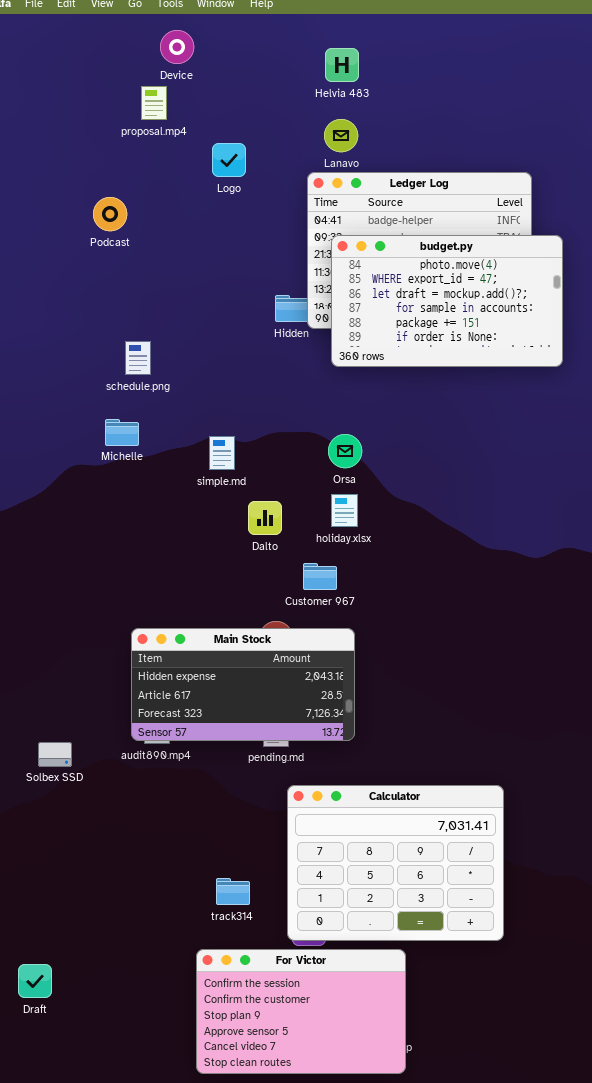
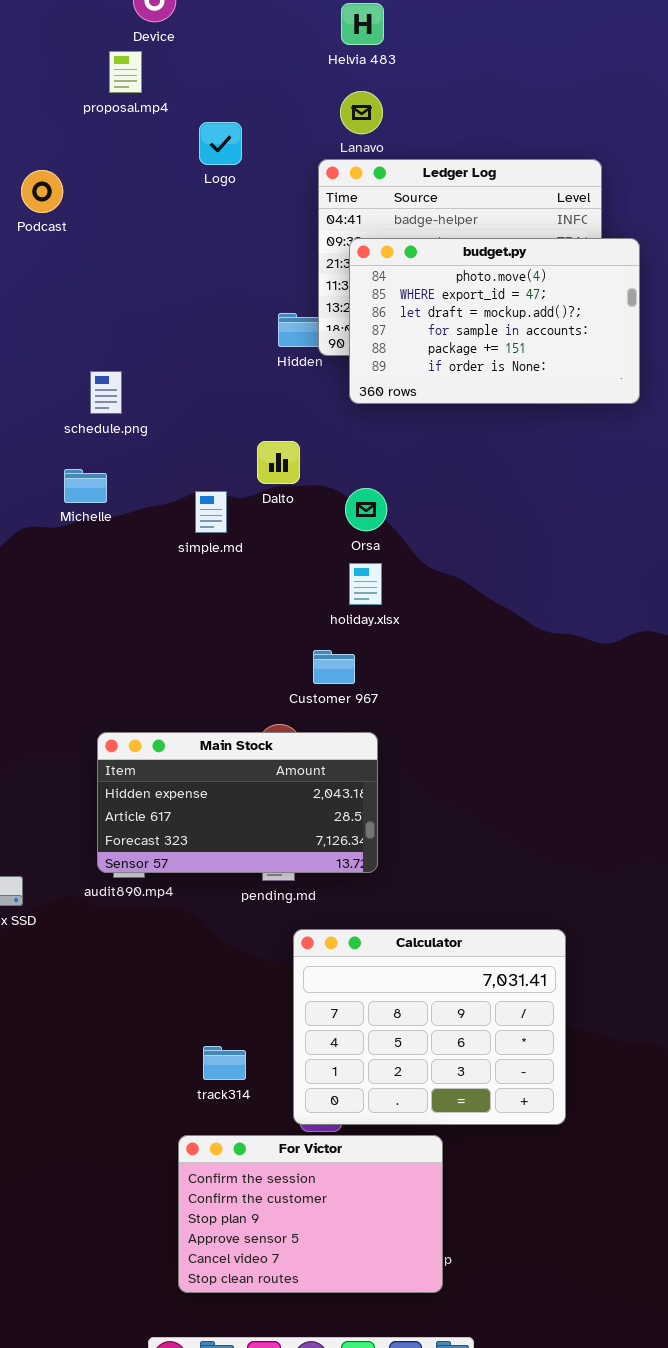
Podcast: [93,197,127,231] -> [21,170,63,213], moved
Dalto: [248,501,282,535] -> [257,441,300,484], moved

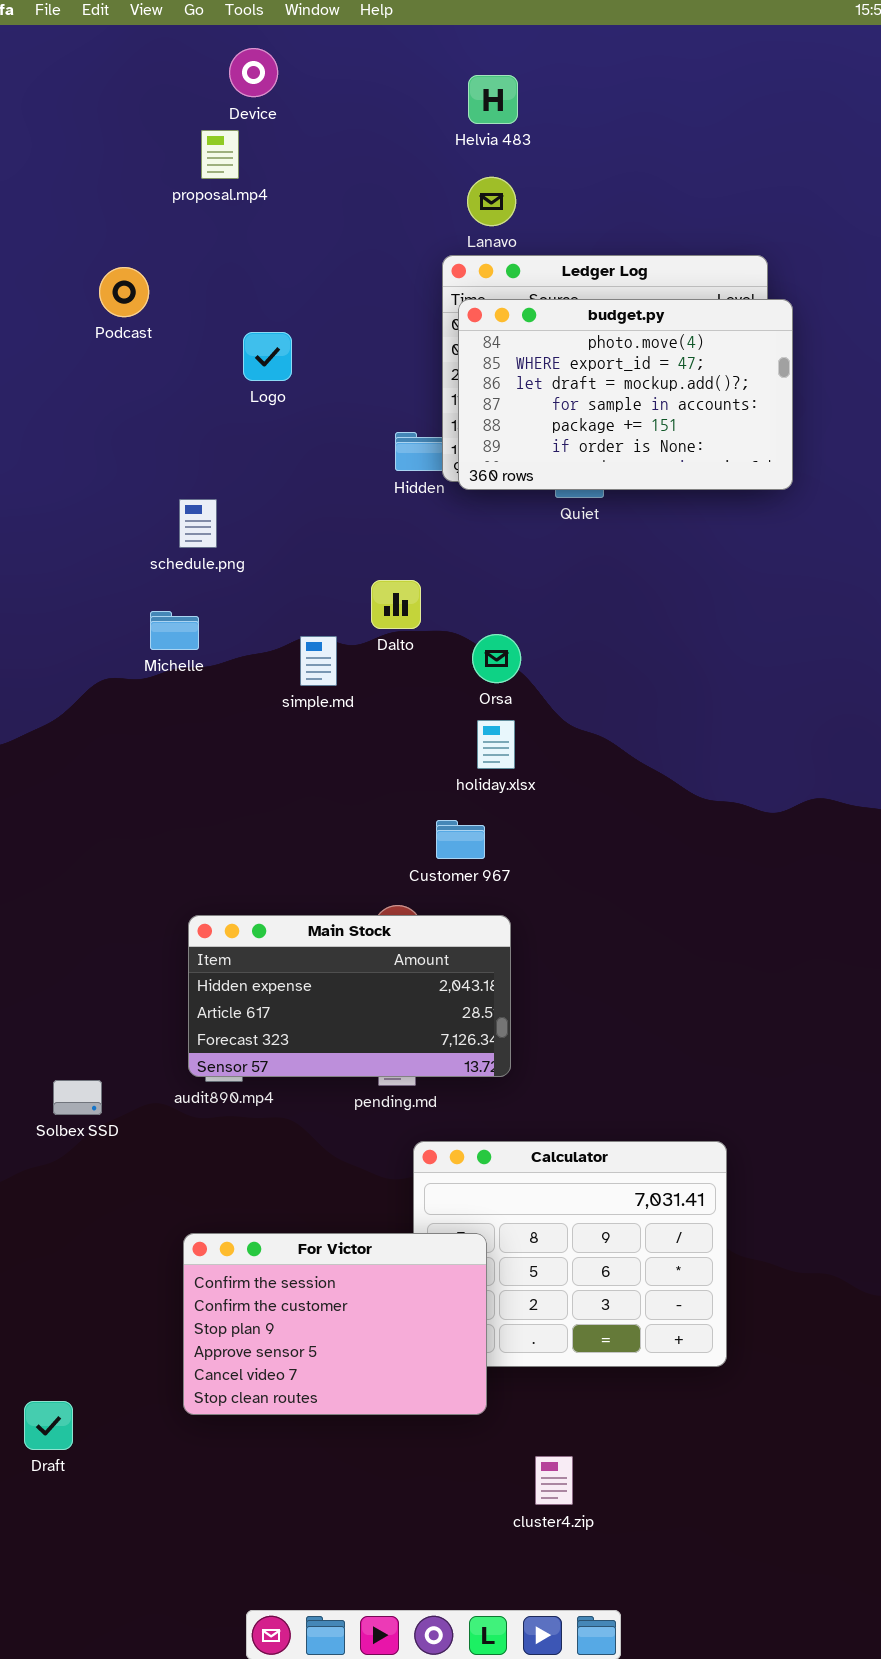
Logo: [199,122,242,165] -> [243,332,292,381], moved
budget.py: [349,238,640,404] -> [458,299,793,490], moved
For Victor: [178,1135,443,1293] -> [183,1233,487,1415], moved

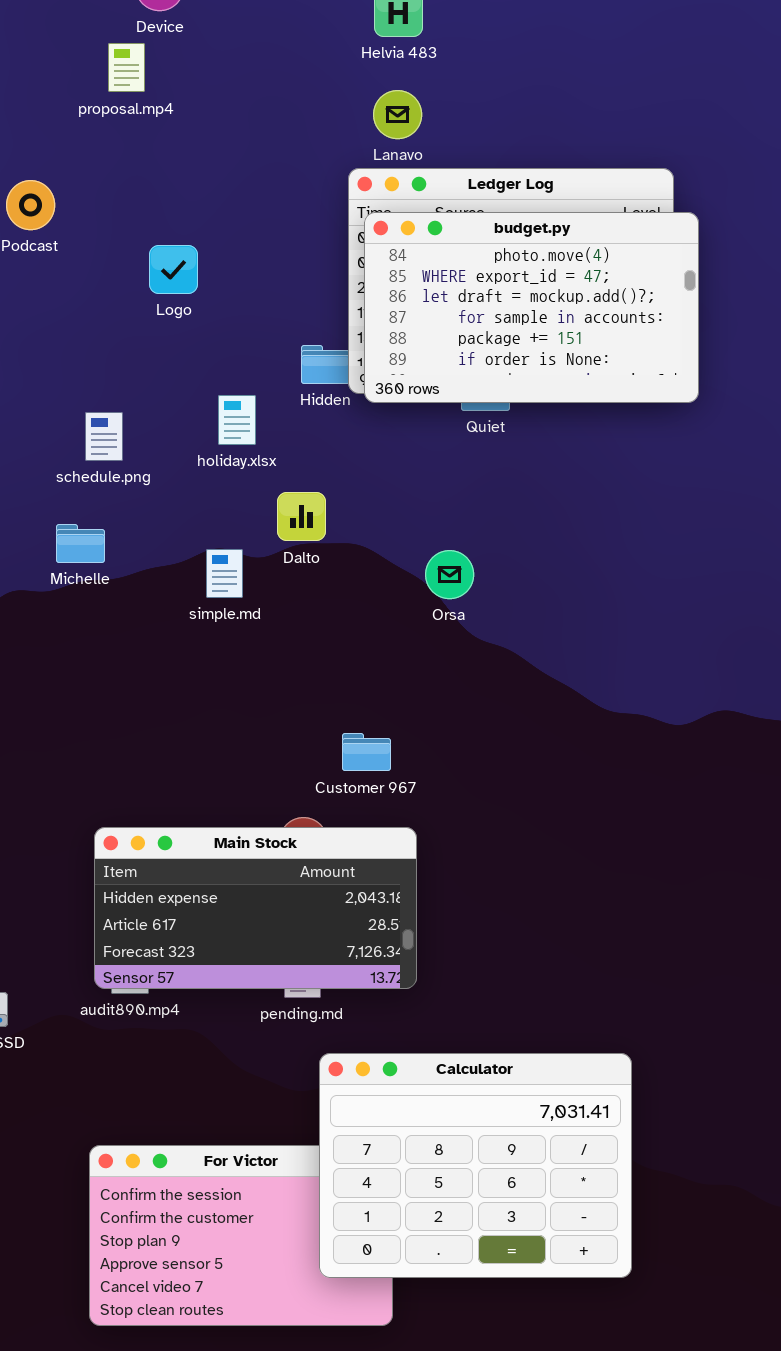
Orsa: [472,634,521,683] -> [425,550,474,599], moved
holiday.xlsx: [477,720,515,769] -> [218,395,256,445], moved
Calculator: [413,1141,727,1367] -> [319,1053,632,1278], raised

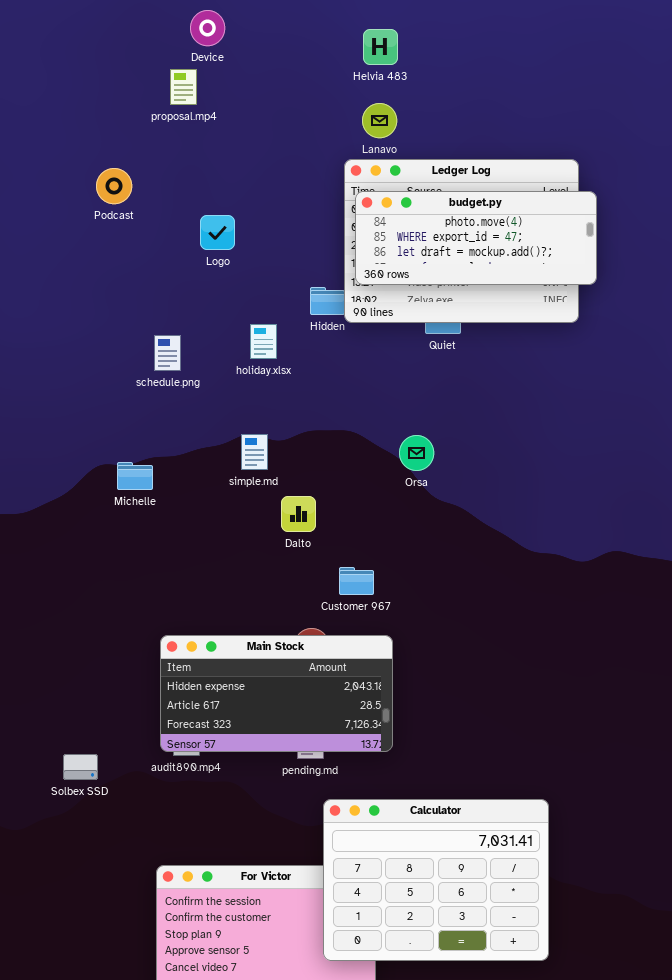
budget.py: [364,212,699,403] -> [355,191,597,285], resized
Dalto: [277,492,326,541] -> [281,496,316,532], moved
Michelle: [56,524,105,563] -> [117,462,153,490], moved

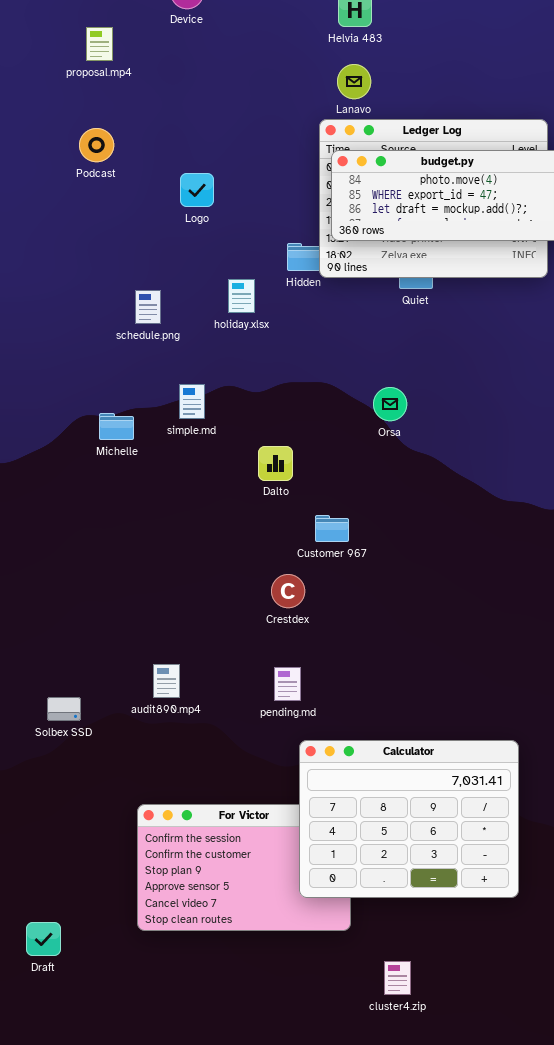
proposal.mp4: [170,69,197,105] -> [86,27,113,61], moved
simple.md: [241,434,268,470] -> [179,384,205,419], moved
Main Stock: [160,635,393,752] -> none, closed

